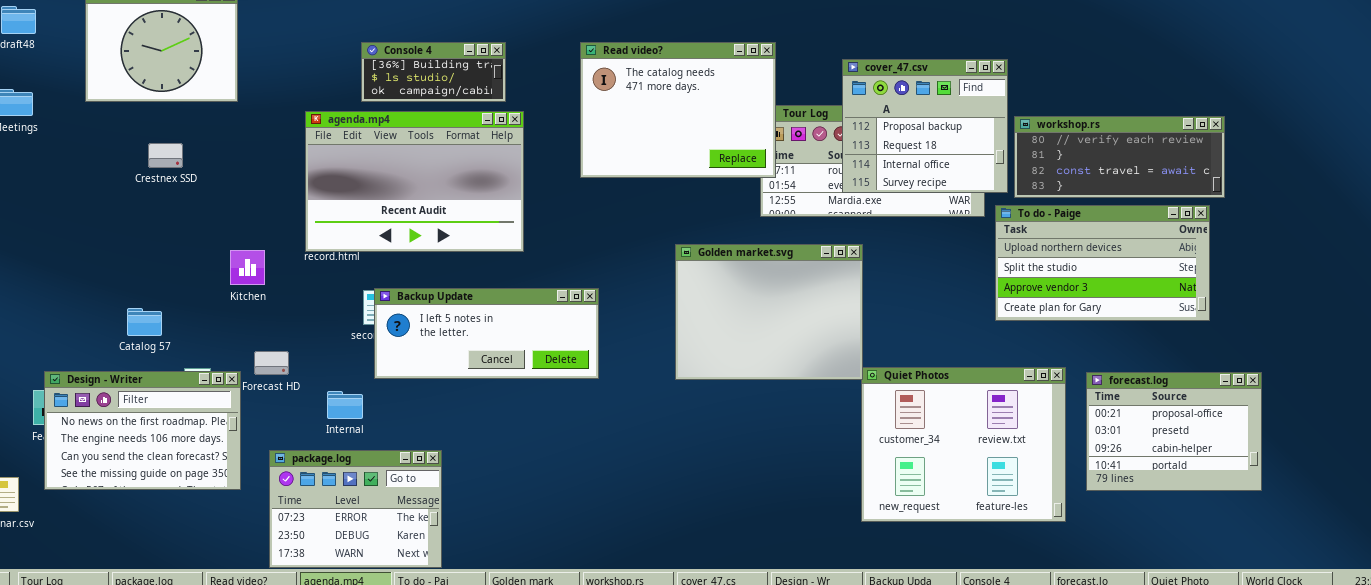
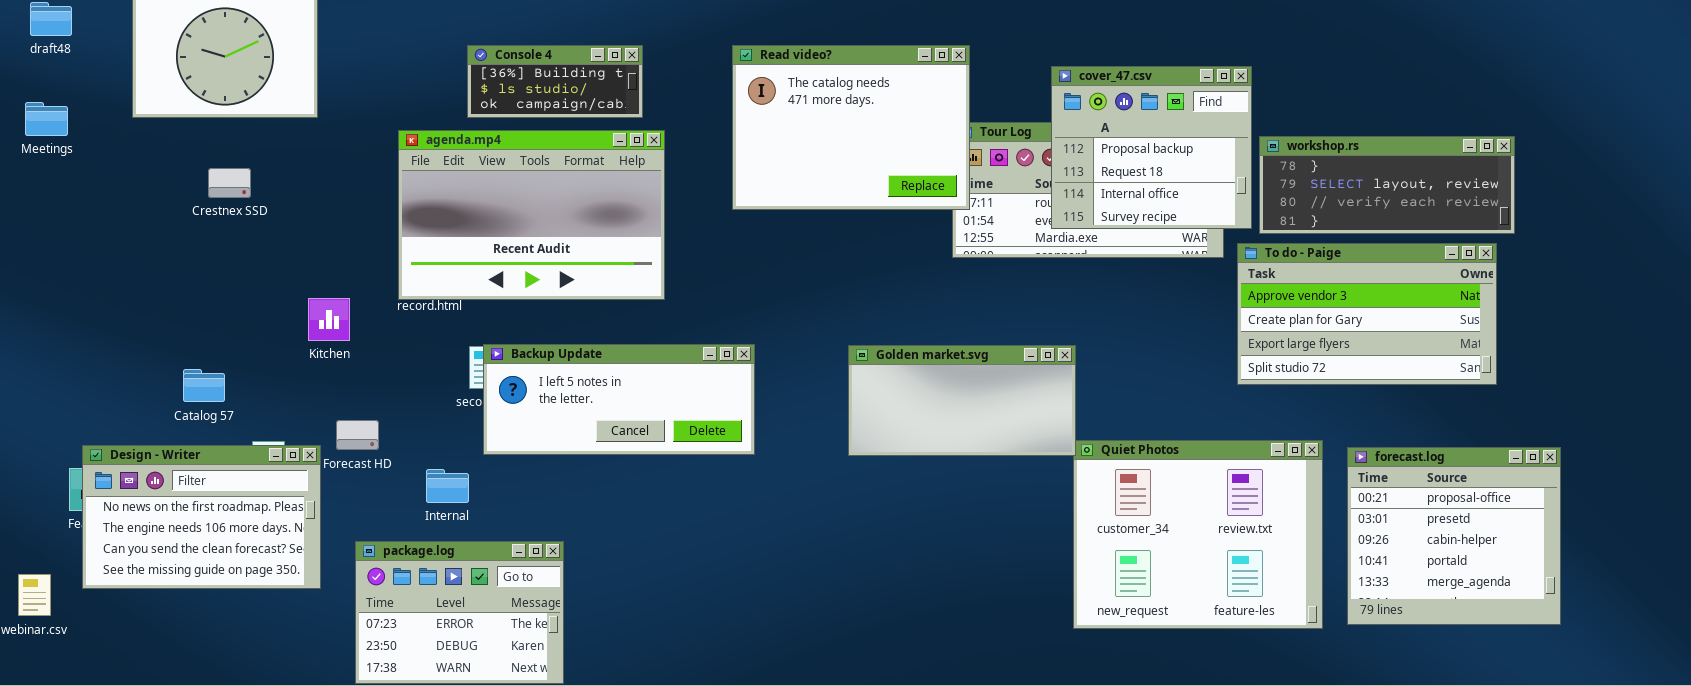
workshop.rs: [1014,116,1225,198] -> [1259,136,1515,234], scrolled up 2 rows
To do - Paige: [995,205,1210,321] -> [1237,243,1497,385], scrolled down 2 rows
Golden market.svg: [675,244,863,380] -> [848,345,1076,456], resized
forecast.log: [1086,372,1262,491] -> [1347,447,1561,625], resized

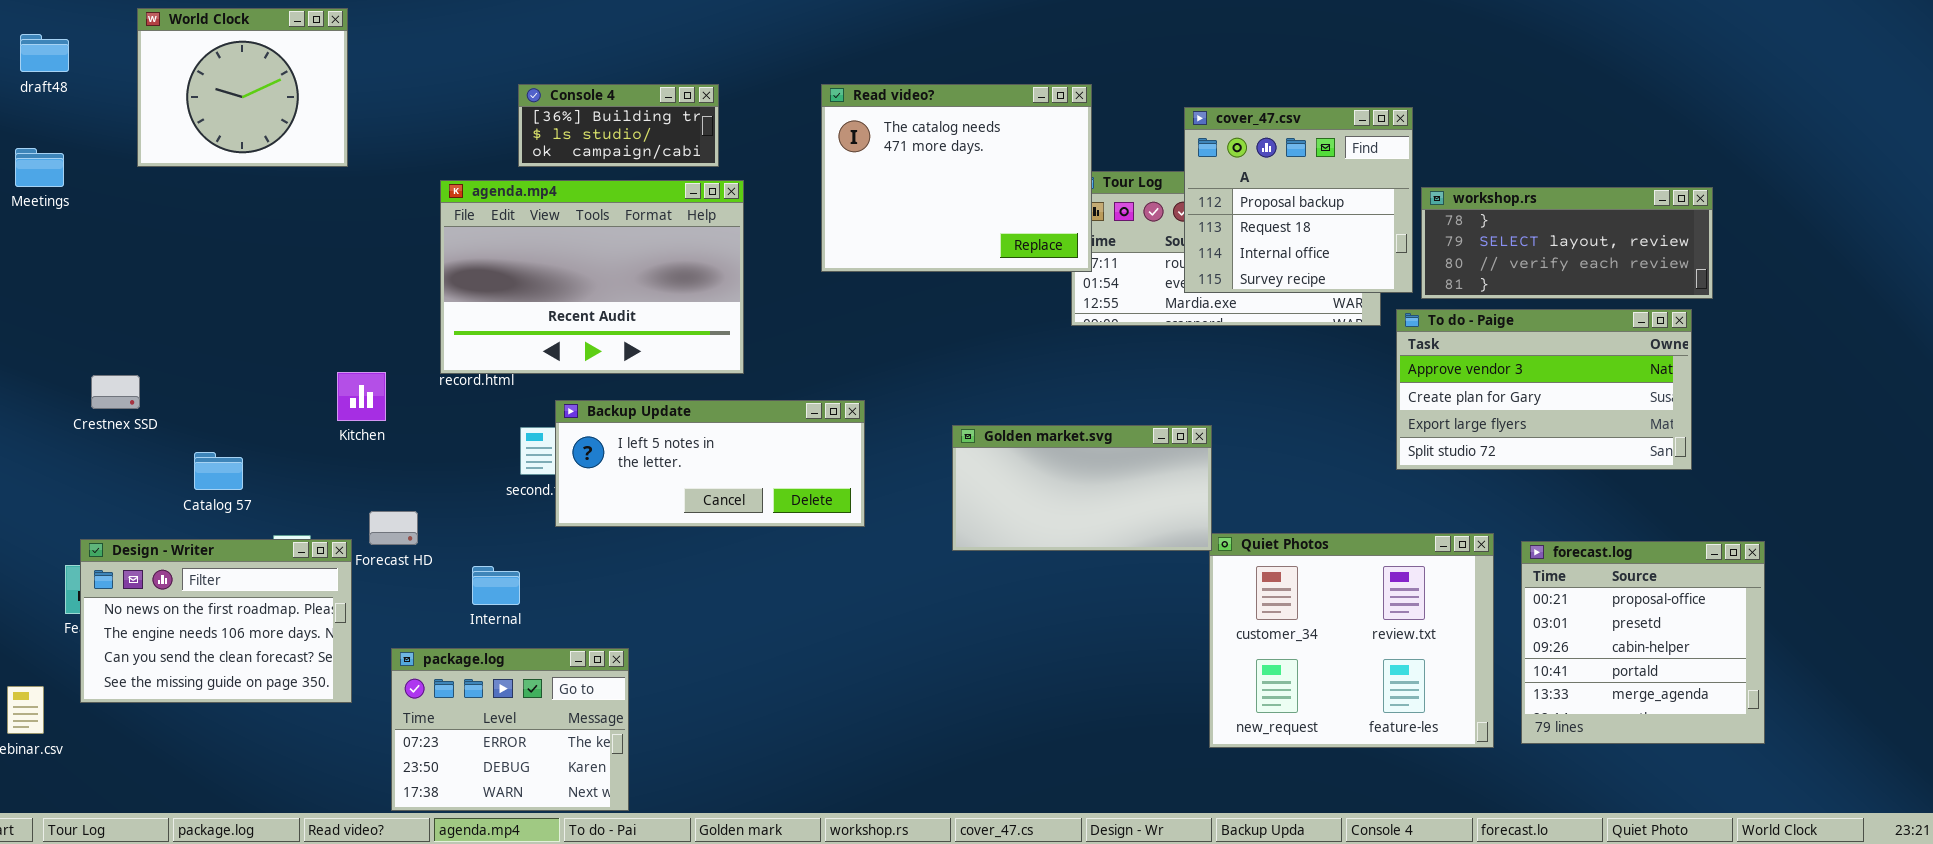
Crestnex SSD: [208,168,251,198] -> [91,375,140,409], moved
Backup Update: [483,344,755,455] -> [555,400,865,527], moved

